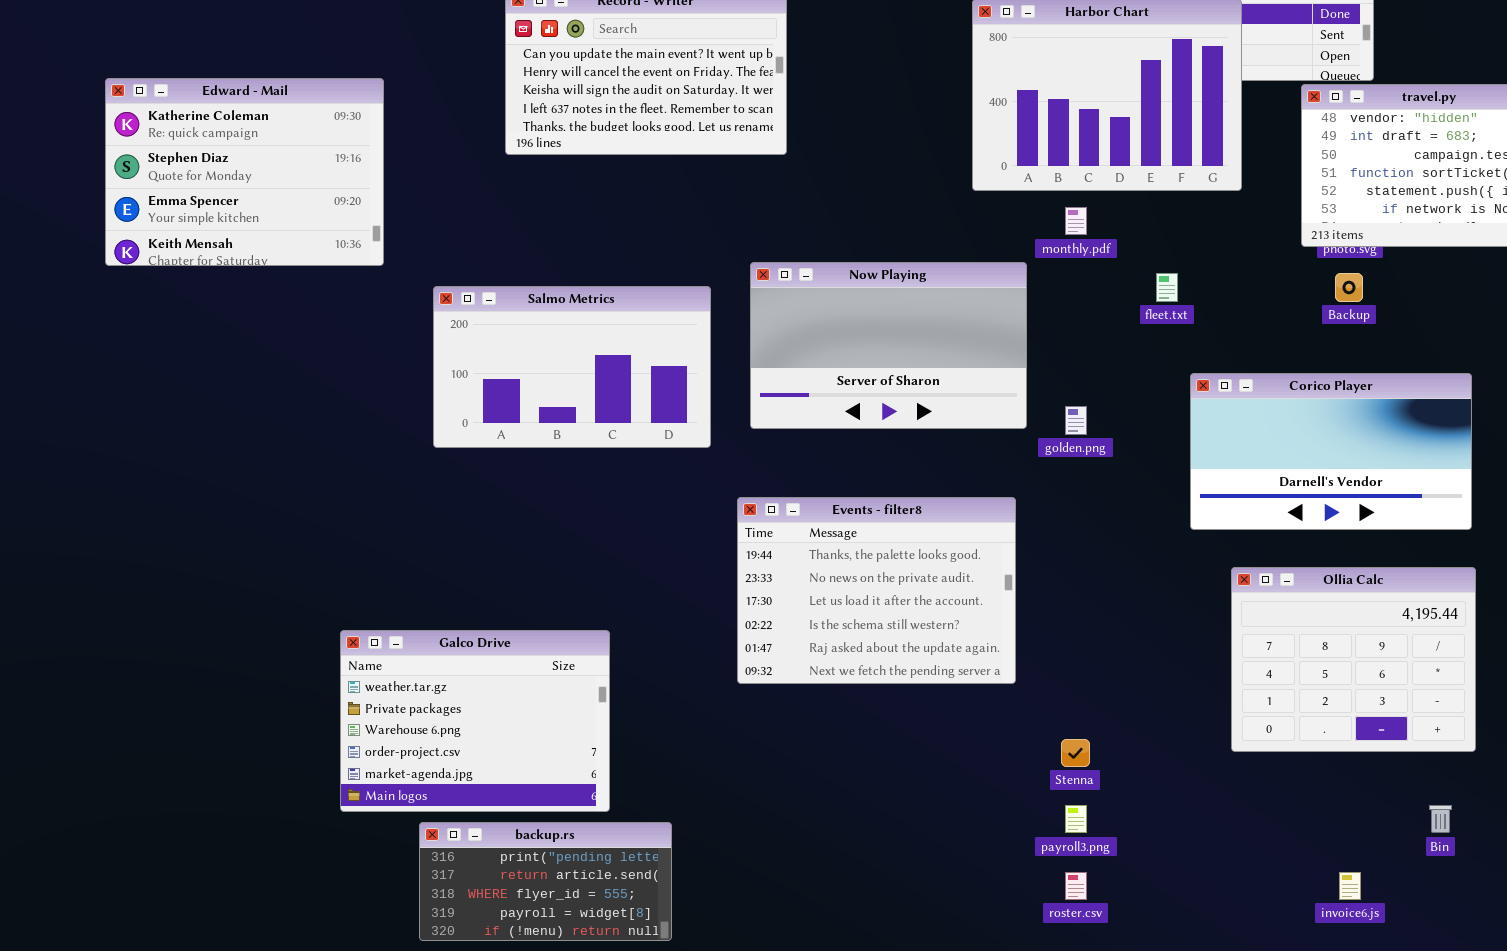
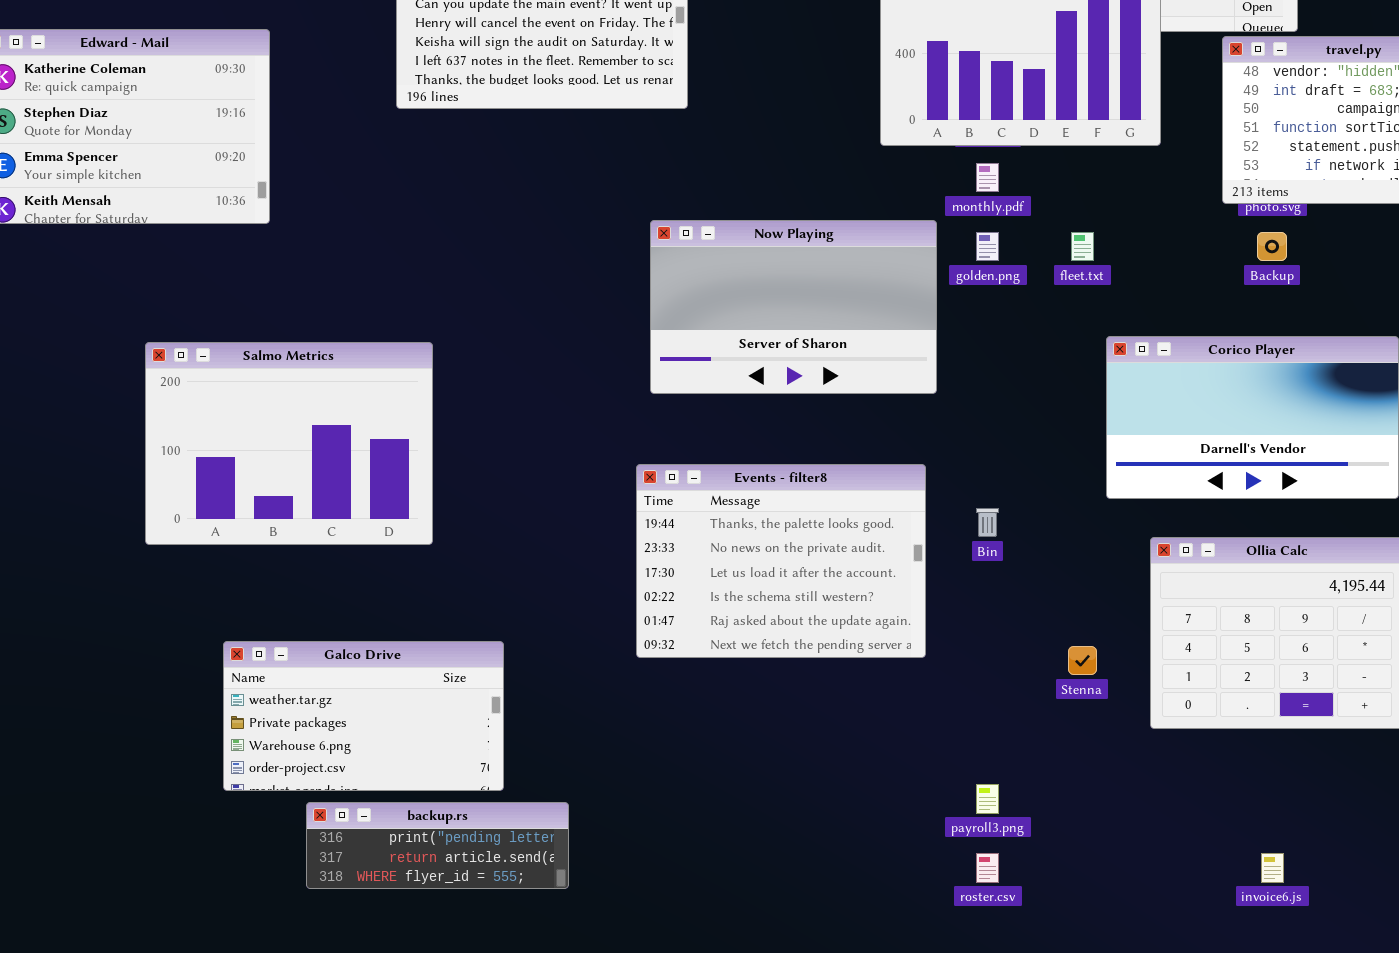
Salmo Metrics: [433,286,711,448] -> [145,342,433,545], moved, resized
golden.png: [1065,406,1087,435] -> [976,232,999,261], moved
Galco Drive: [340,630,610,812] -> [223,641,504,791], resized
Stenna: [1061,739,1090,767] -> [1068,646,1097,675], moved
Bin: [1429,805,1452,833] -> [976,508,999,537], moved
backup.rs: [419,822,672,941] -> [306,802,569,889], resized

